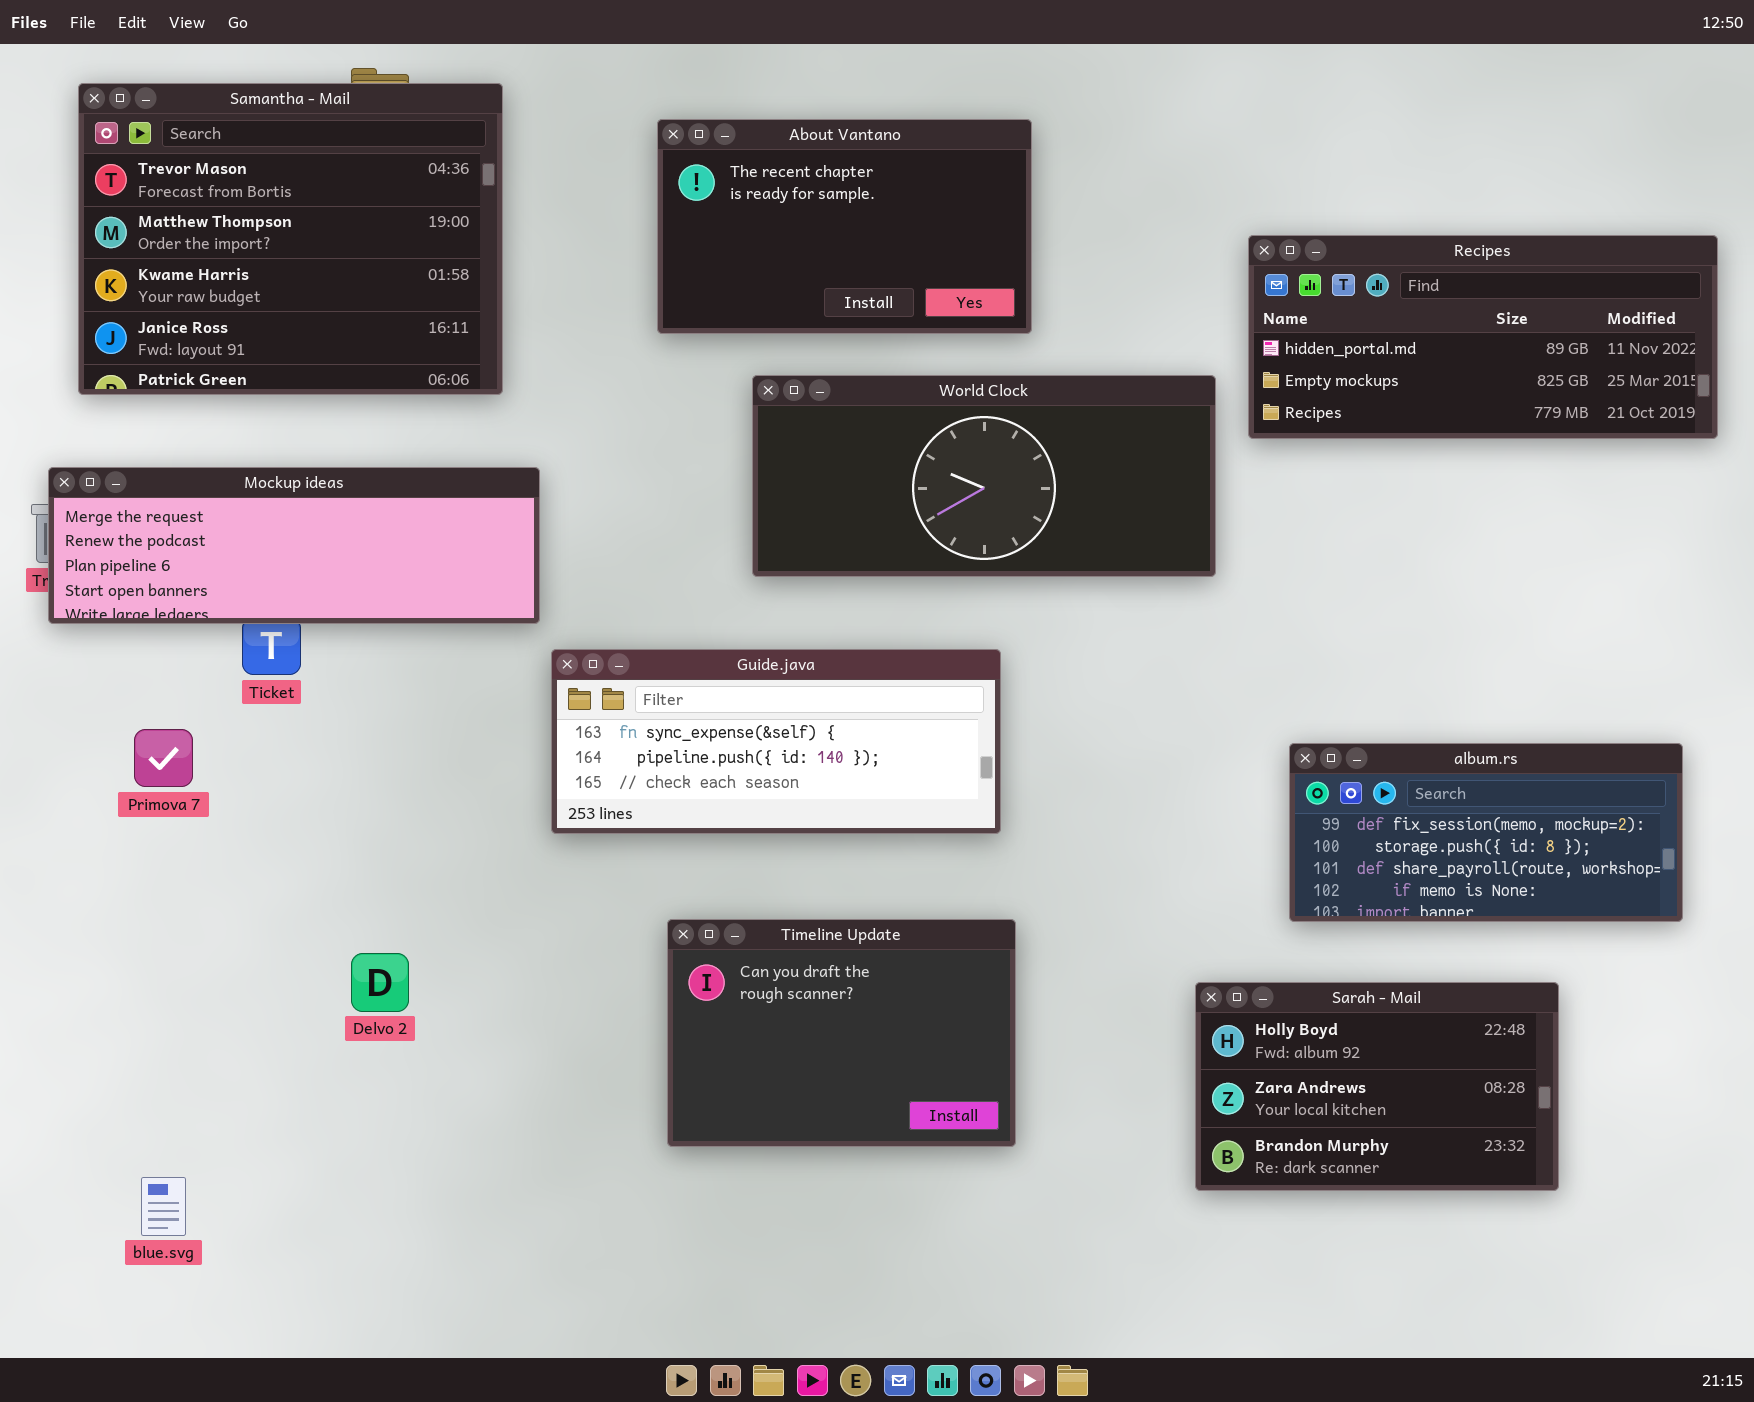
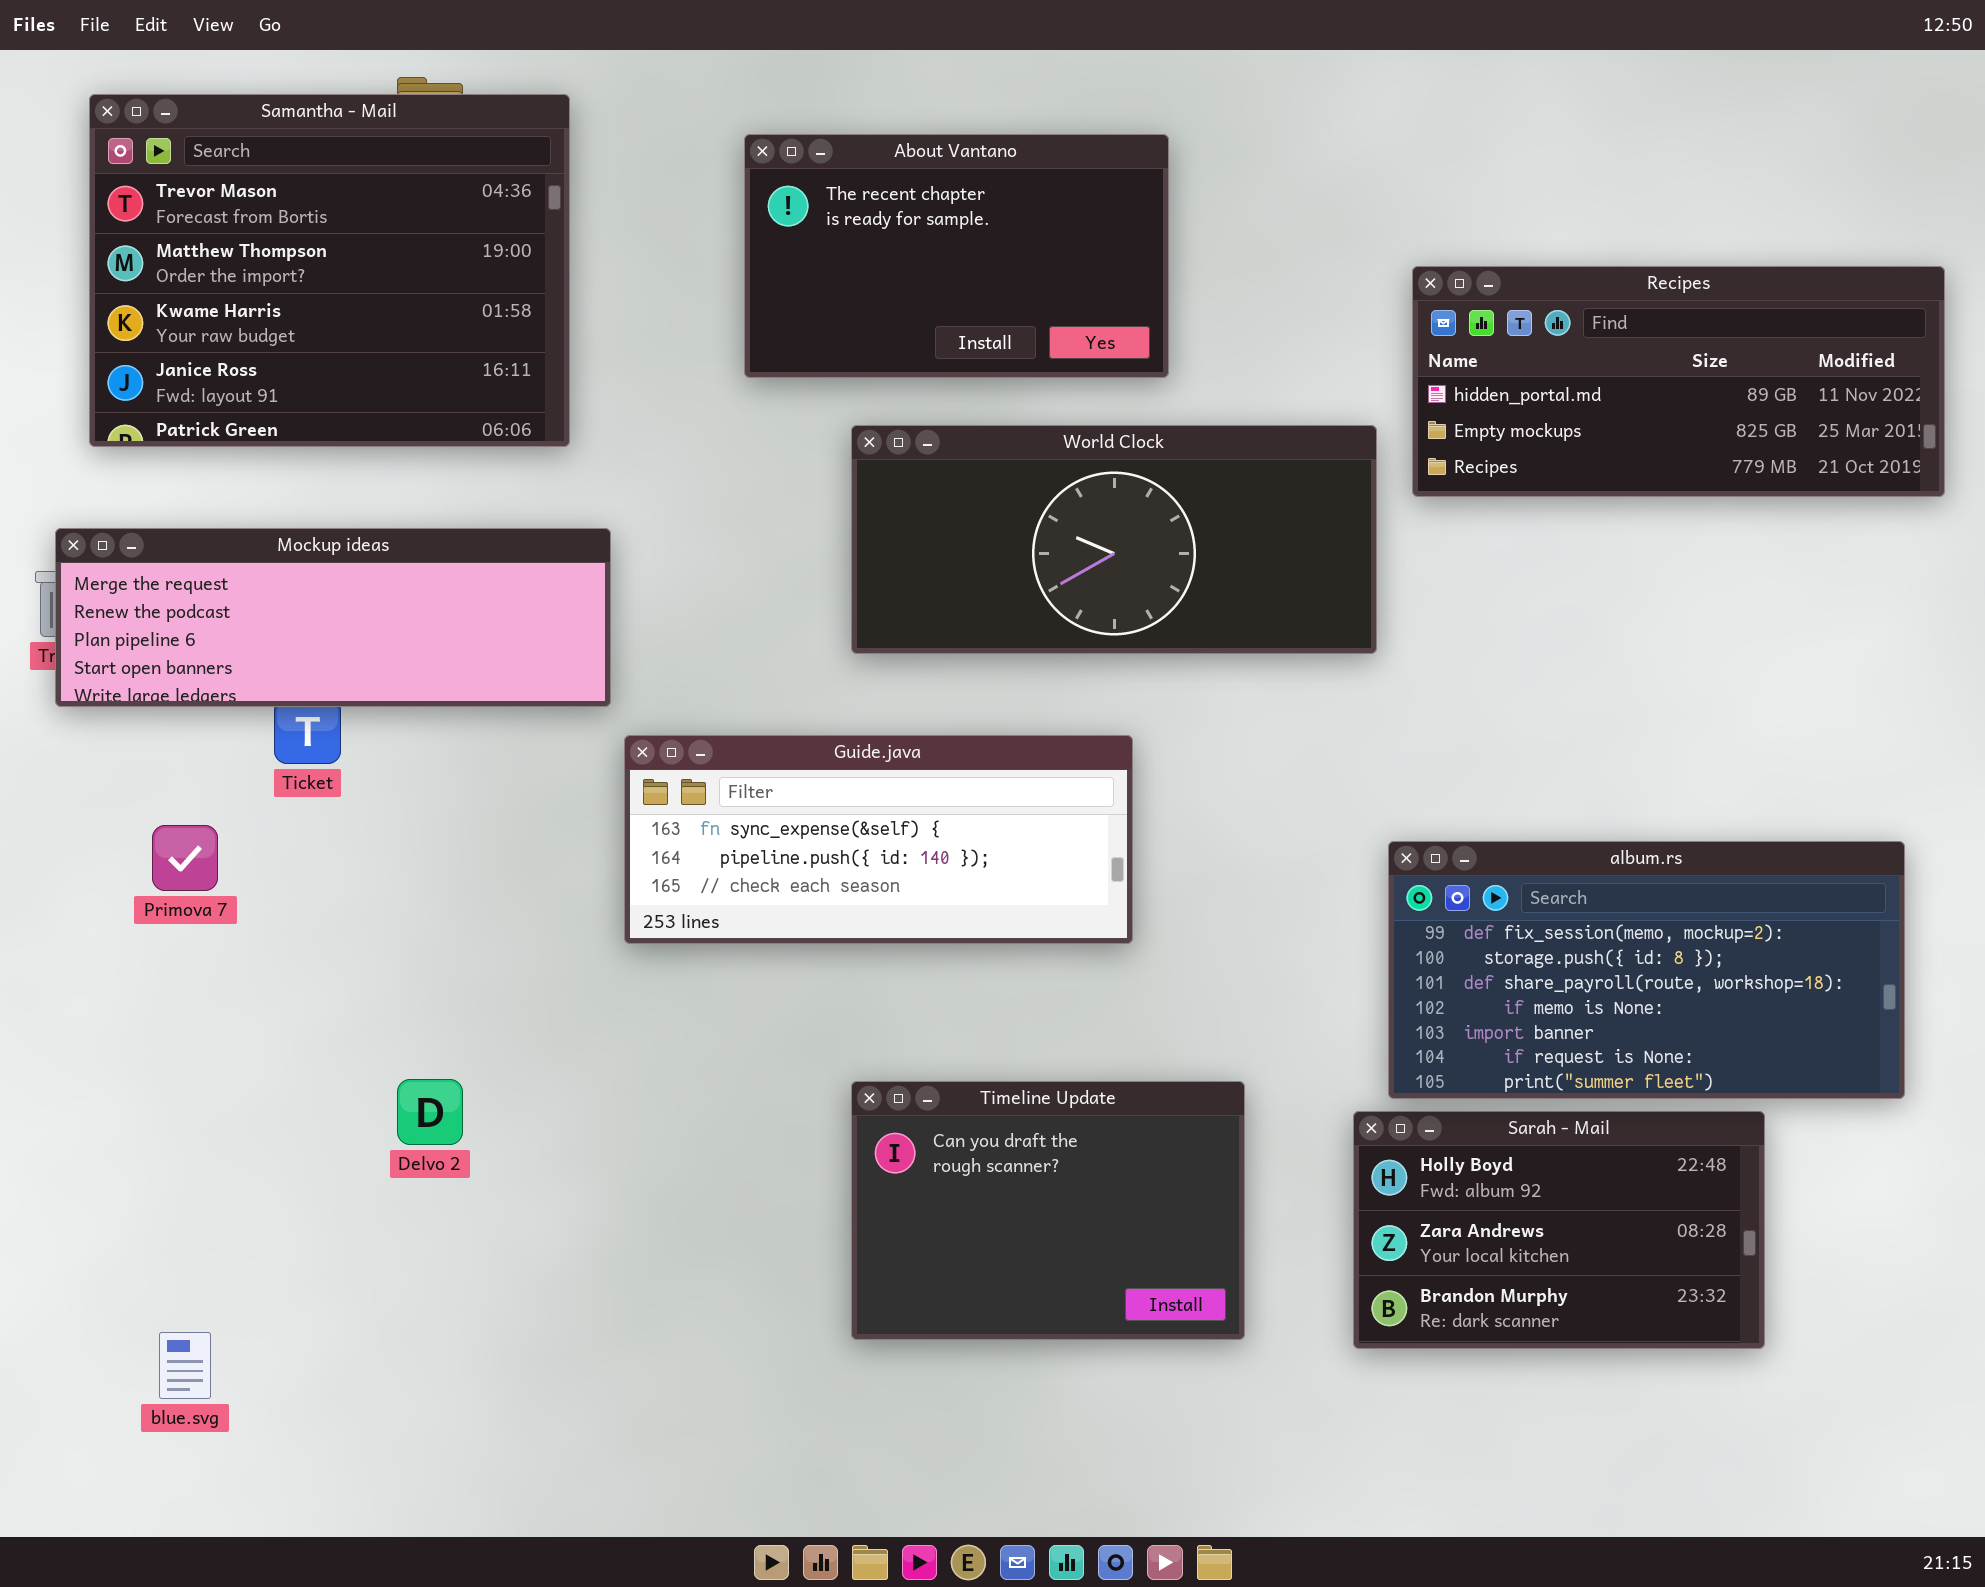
album.rs: [1289,743,1683,922] -> [1388,841,1905,1099], resized
Timeline Update: [667,919,1016,1147] -> [851,1081,1245,1340], moved

